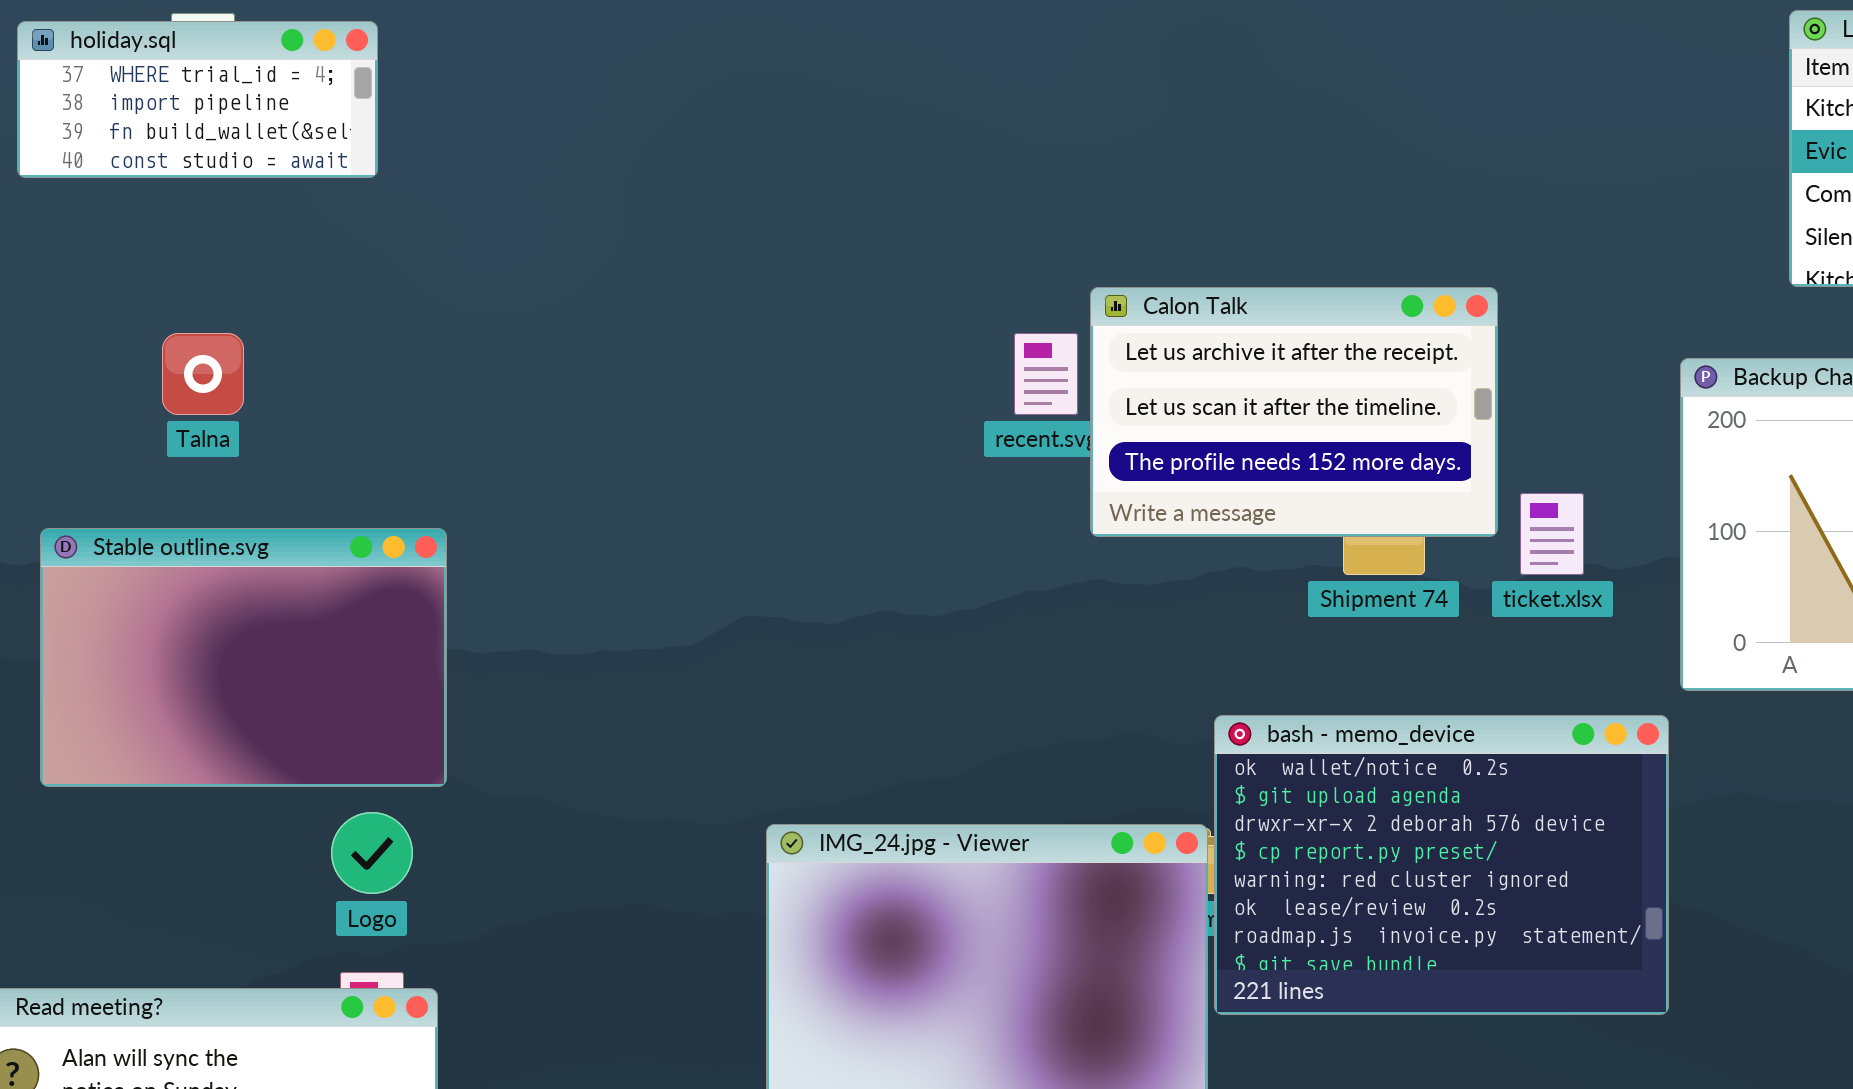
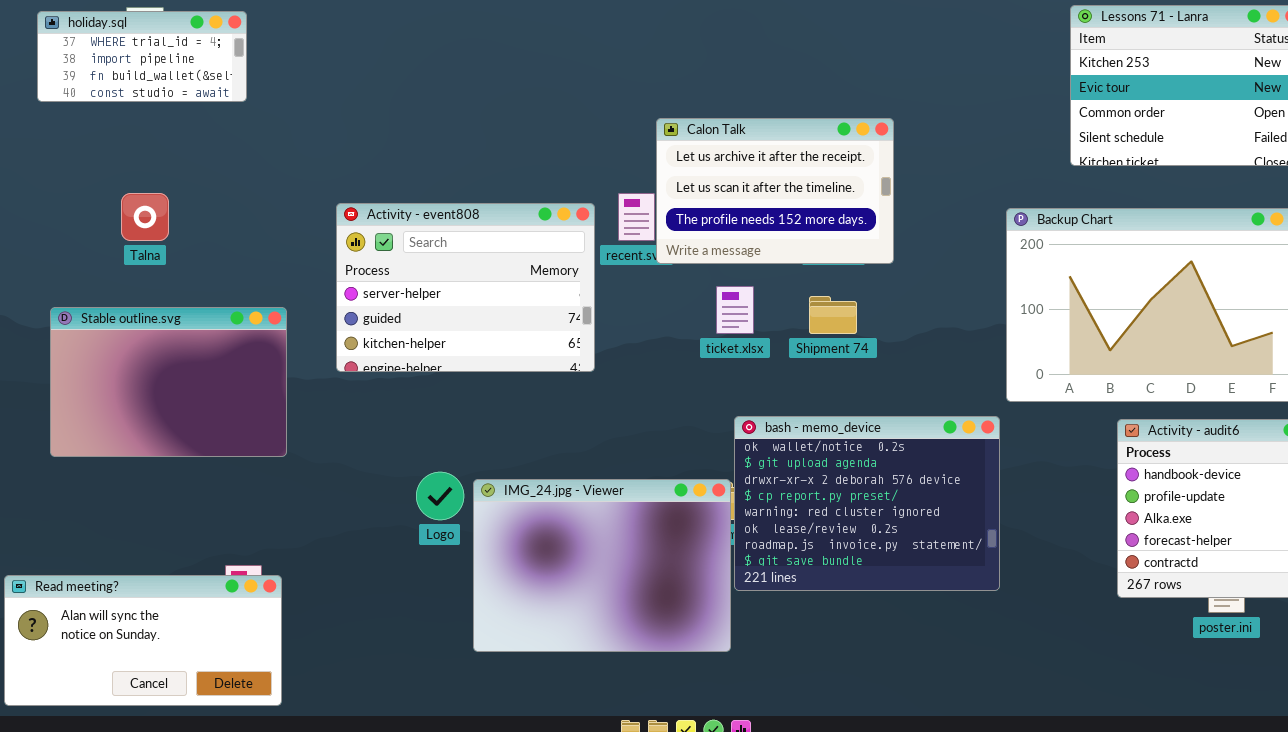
Calon Talk: [1090,287,1498,537] -> [656,118,894,264], moved
Activity - event808: none -> [336,203,595,372], opened
ticket.xlsx: [1520,493,1584,575] -> [716,286,754,334], moved
Logo: [331,812,413,894] -> [416,472,464,520], moved

